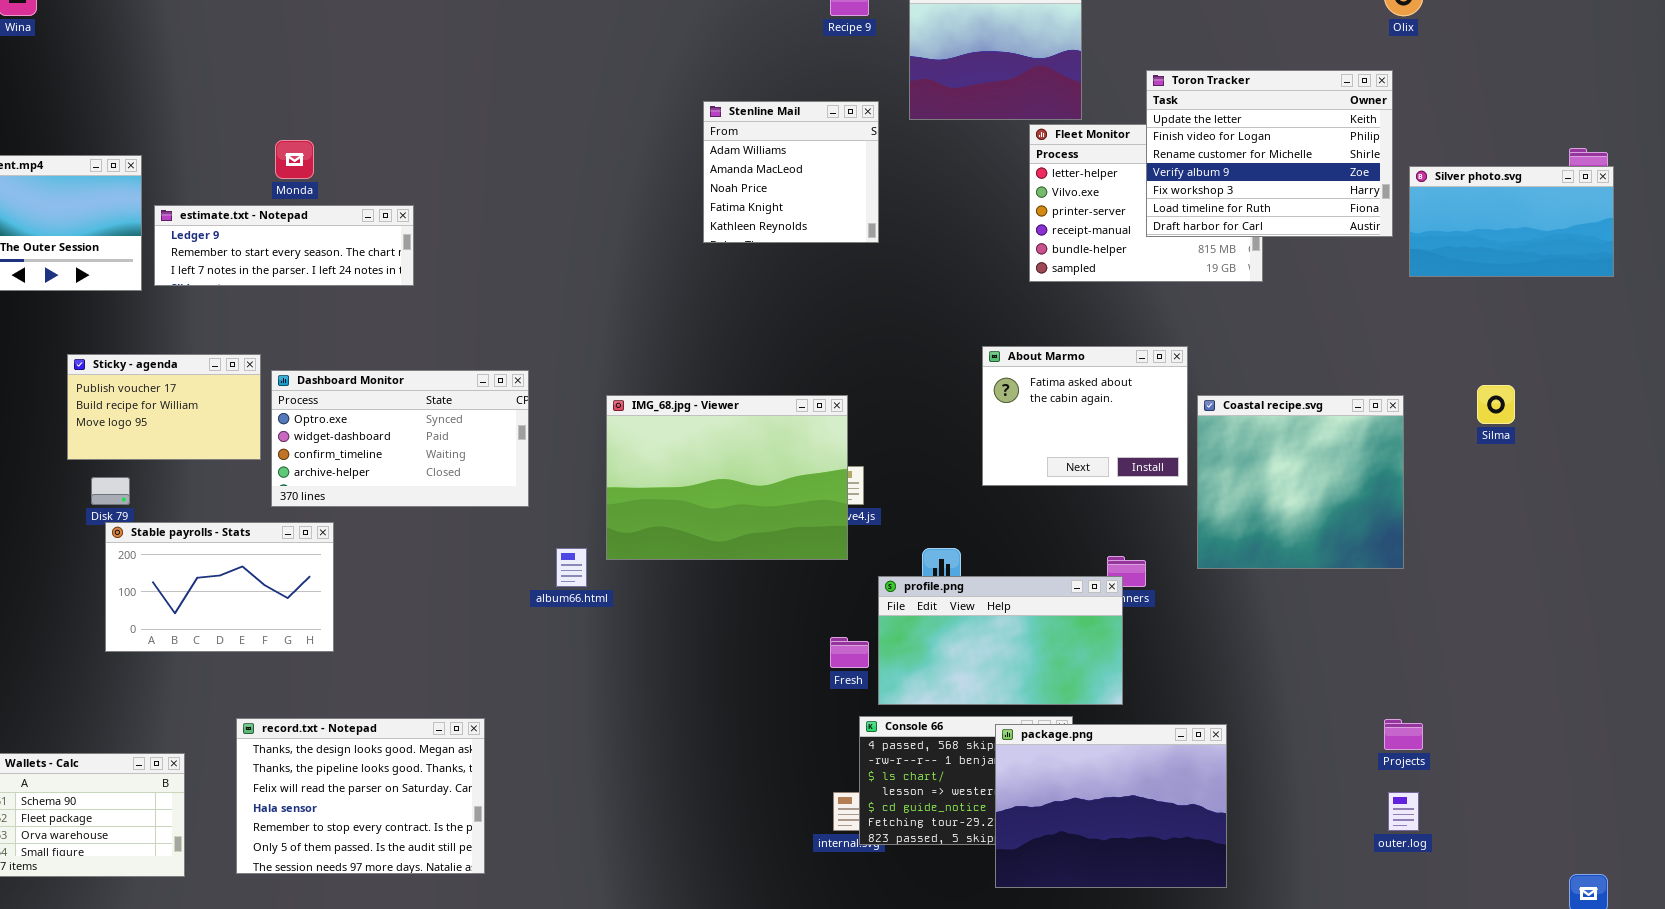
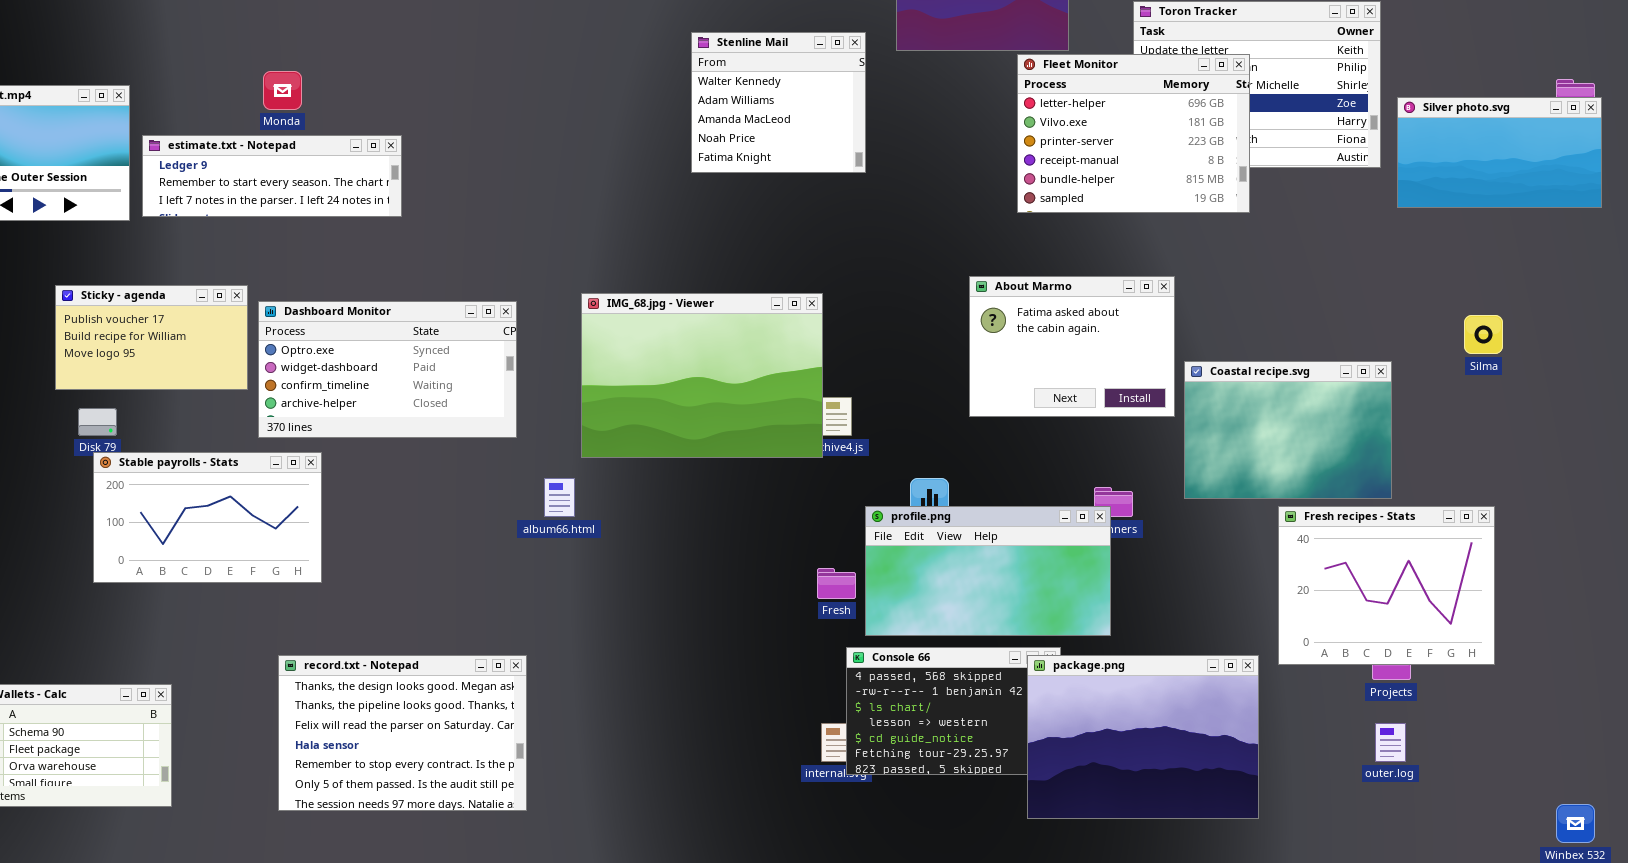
Stenline Mail: [703,101,879,243] -> [691,32,866,173], scrolled up 1 row
Fleet Monitor: [1029,124,1263,282] -> [1017,54,1250,213], raised
IMG_68.jpg - Viewer: [606,395,848,560] -> [581,293,823,458], moved
Coastal recipe.svg: [1197,395,1404,569] -> [1184,361,1392,499], resized
Fresh recipes - Stats: none -> [1278,506,1495,665], opened
record.txt - Notepad: [236,718,485,874] -> [278,655,527,811], moved
package.png: [995,724,1227,888] -> [1027,655,1259,819], moved

